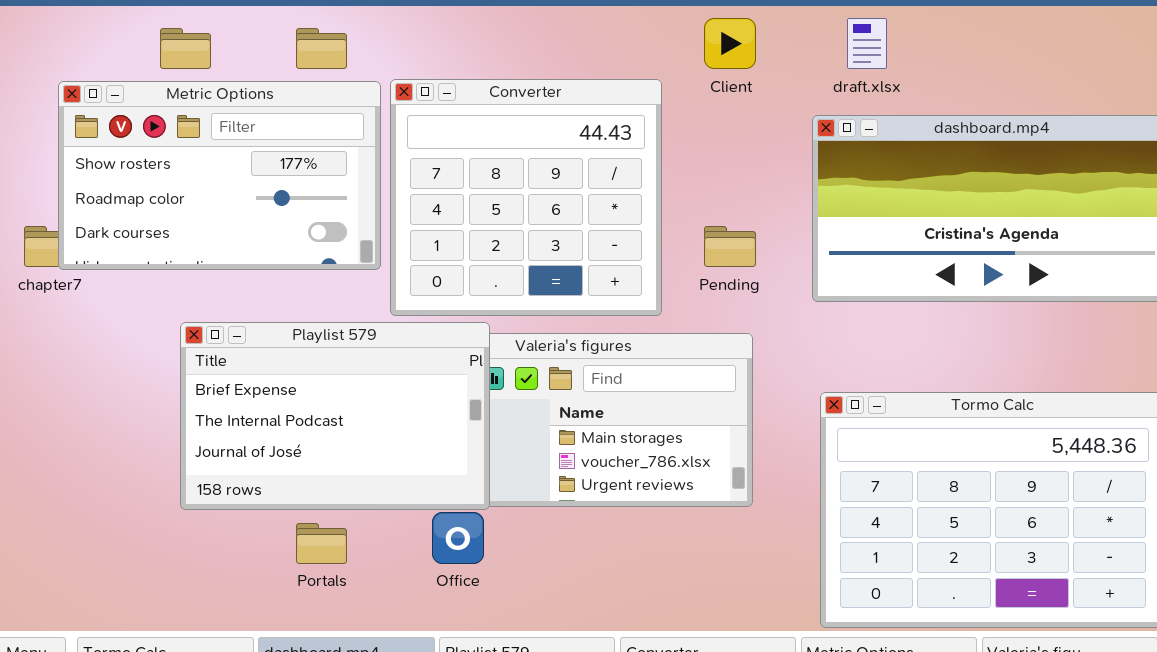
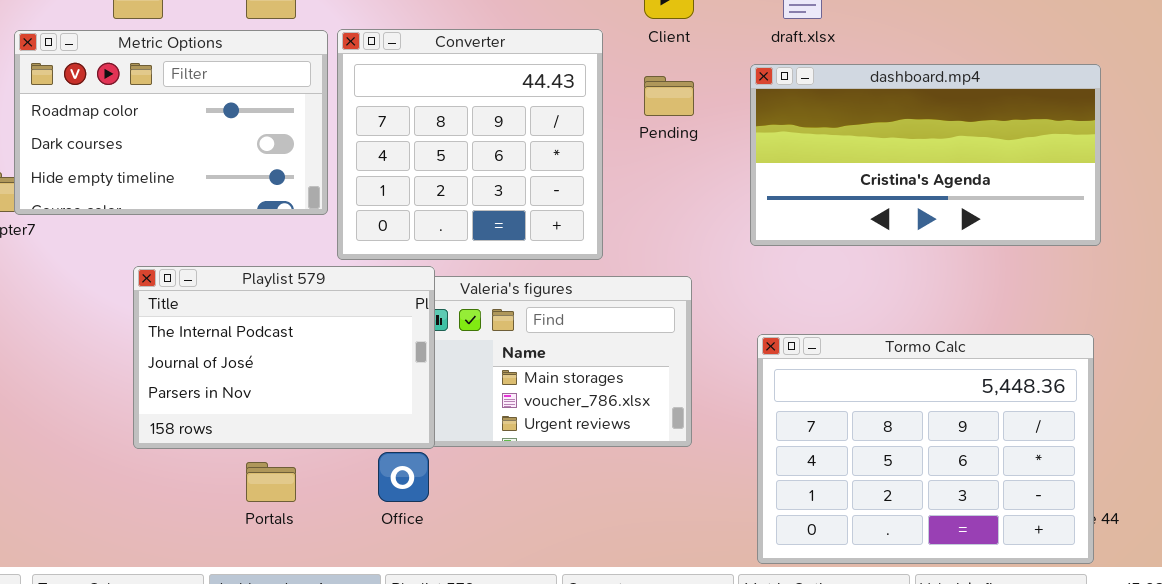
Metric Options: [58,81,381,270] -> [14,30,328,215], scrolled down 1 row
Pending: [704,226,756,267] -> [644,76,694,116], moved
Playlist 579: [180,322,490,510] -> [133,266,435,449], scrolled down 1 row

